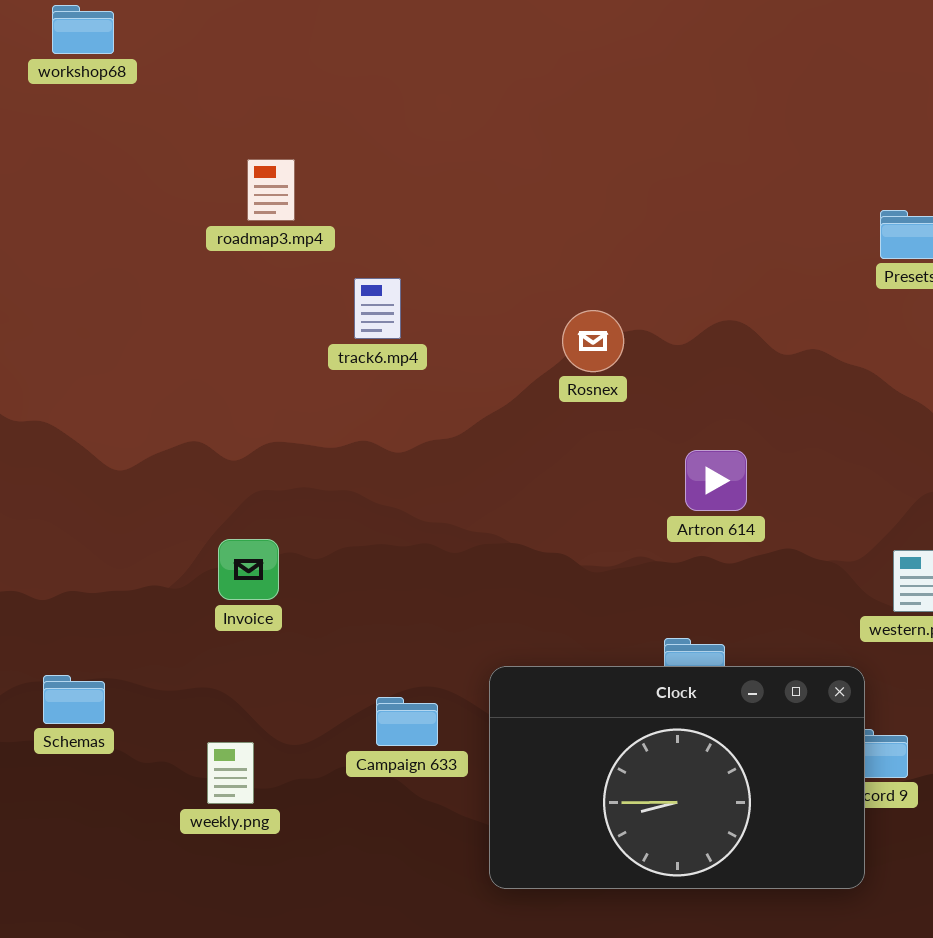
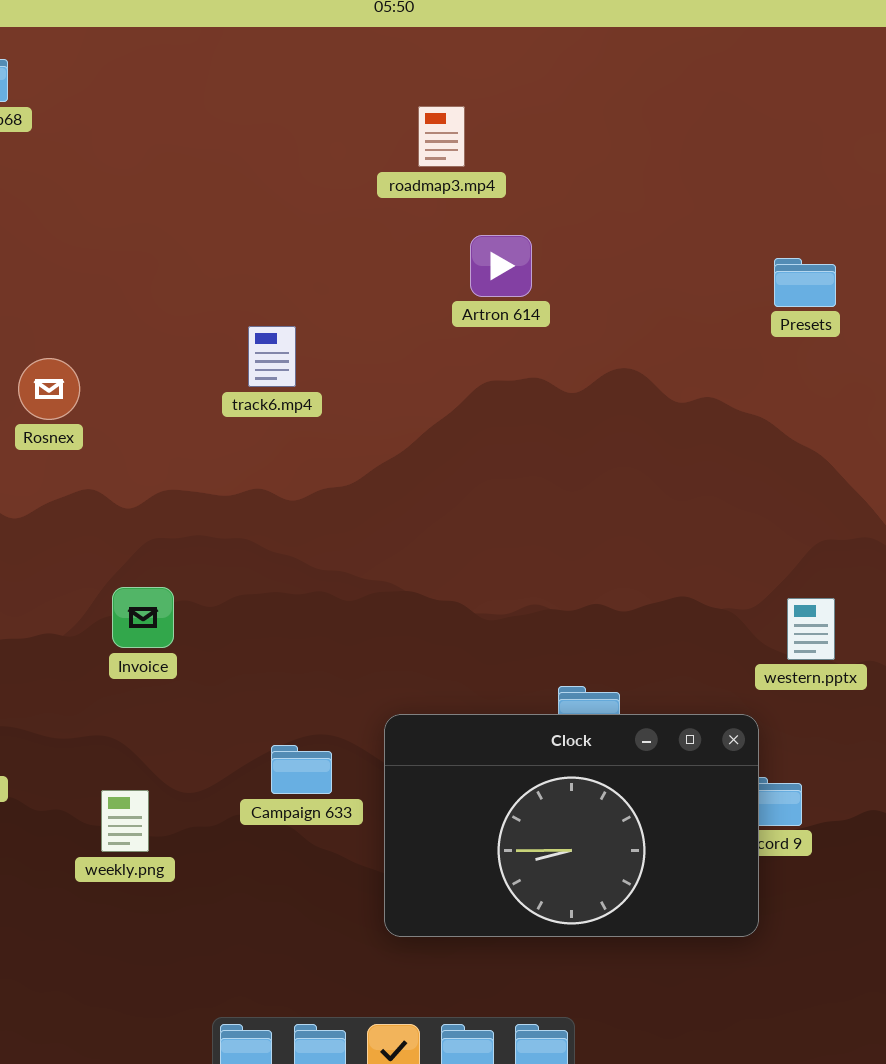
roadmap3.mp4: [247,159,295,221] -> [418,106,465,167], moved
Rosnex: [562,310,624,372] -> [18,358,80,420], moved
Artron 614: [685,450,747,511] -> [470,235,532,297], moved

